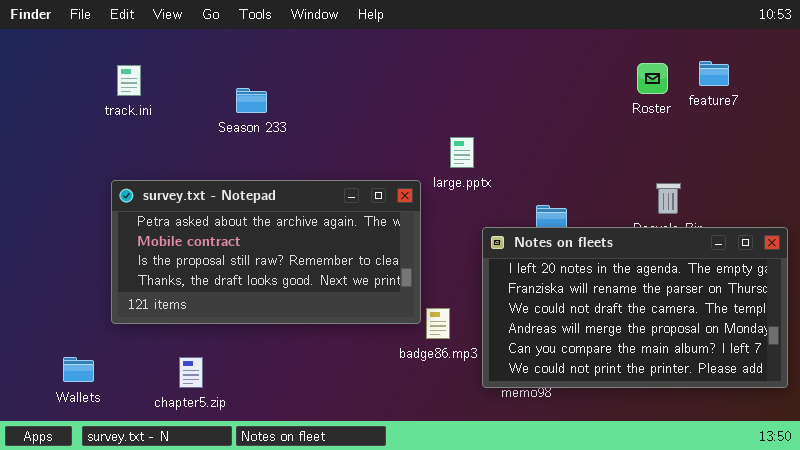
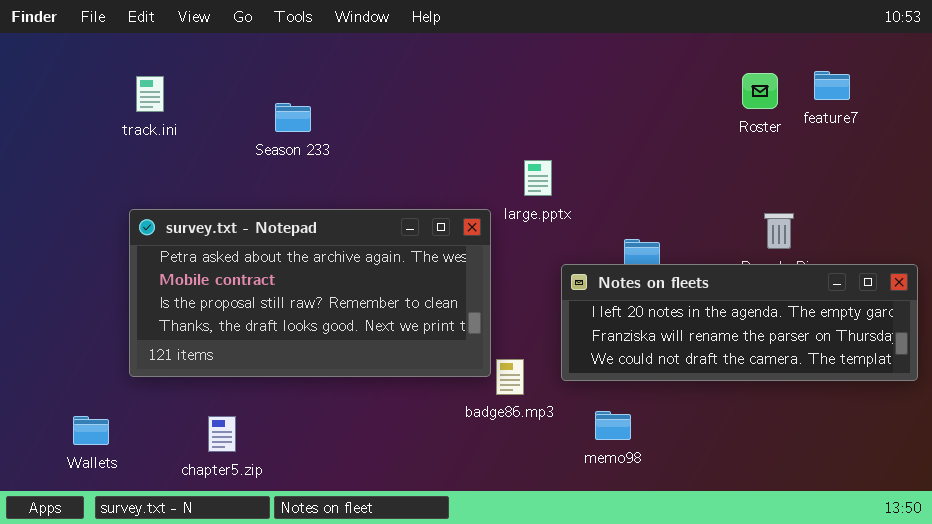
Notes on fleets: [482,227,788,388] -> [561,264,918,381], resized

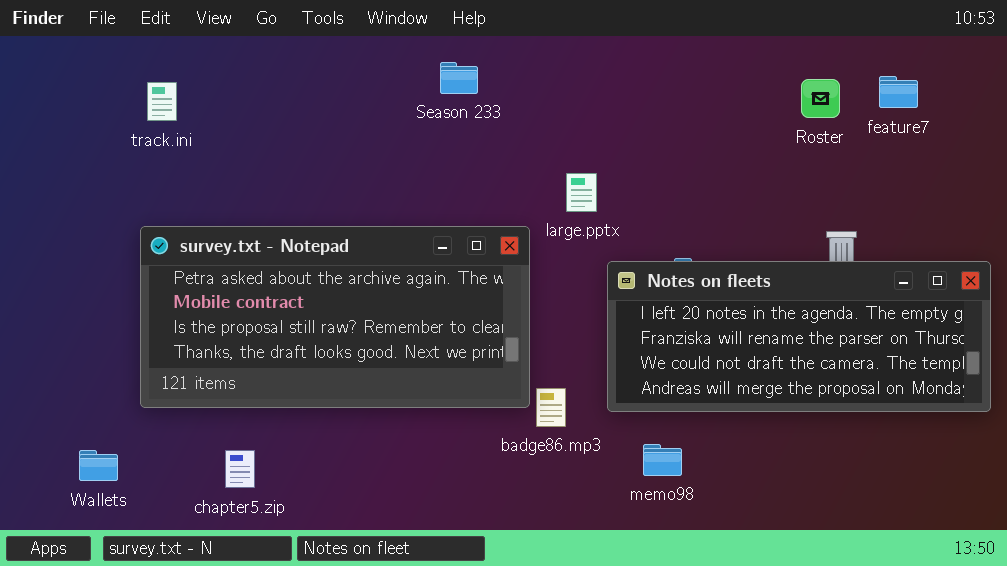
Season 233: [275,103,311,132] -> [440,62,478,94], moved
Notes on fleets: [561,264,918,381] -> [607,261,991,412], resized

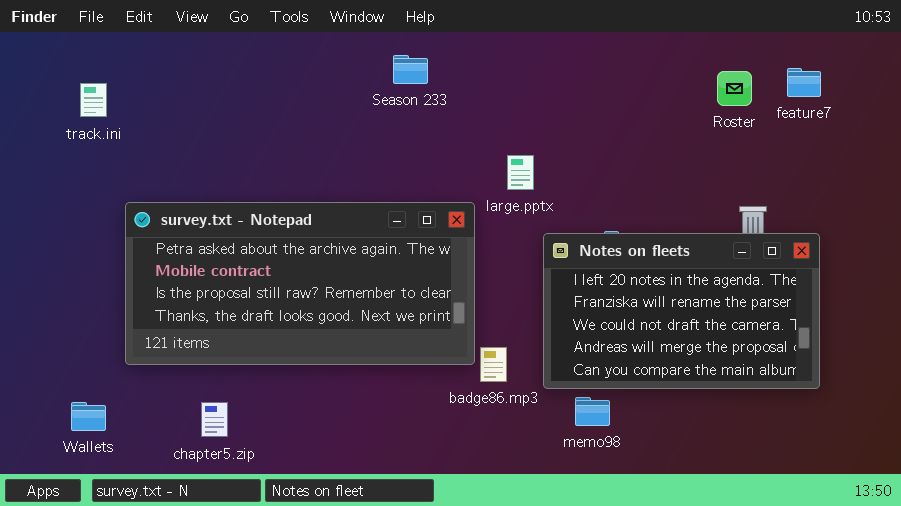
track.ini: [147,82,177,121] -> [80,83,107,117], moved
Notes on fleets: [607,261,991,412] -> [543,233,820,389], resized

